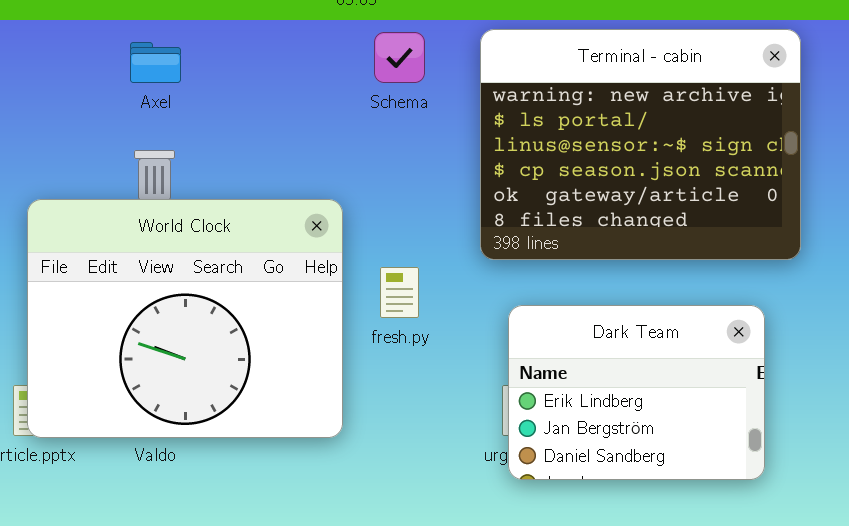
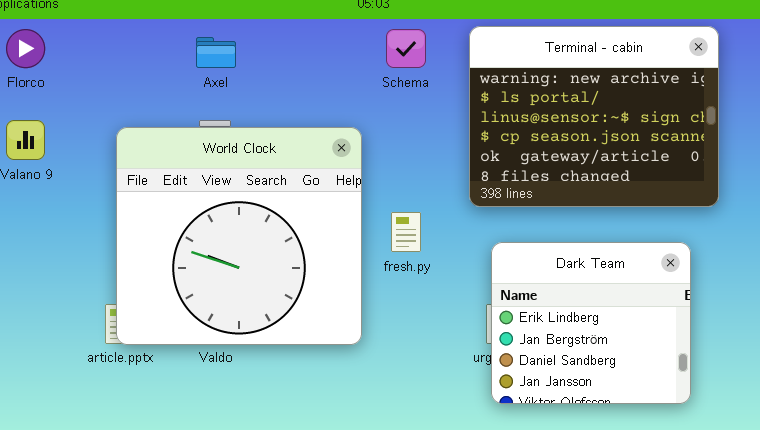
World Clock: [27,199,343,438] -> [116,127,362,345], resized
Dark Team: [508,305,765,480] -> [491,242,691,404], resized

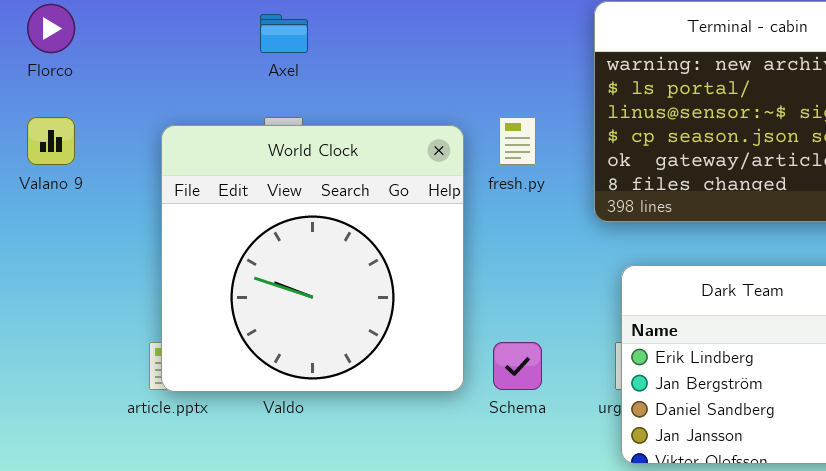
Schema: [386,29,426,68] -> [493,342,542,390], moved
fresh.py: [391,212,421,252] -> [499,117,536,165], moved

